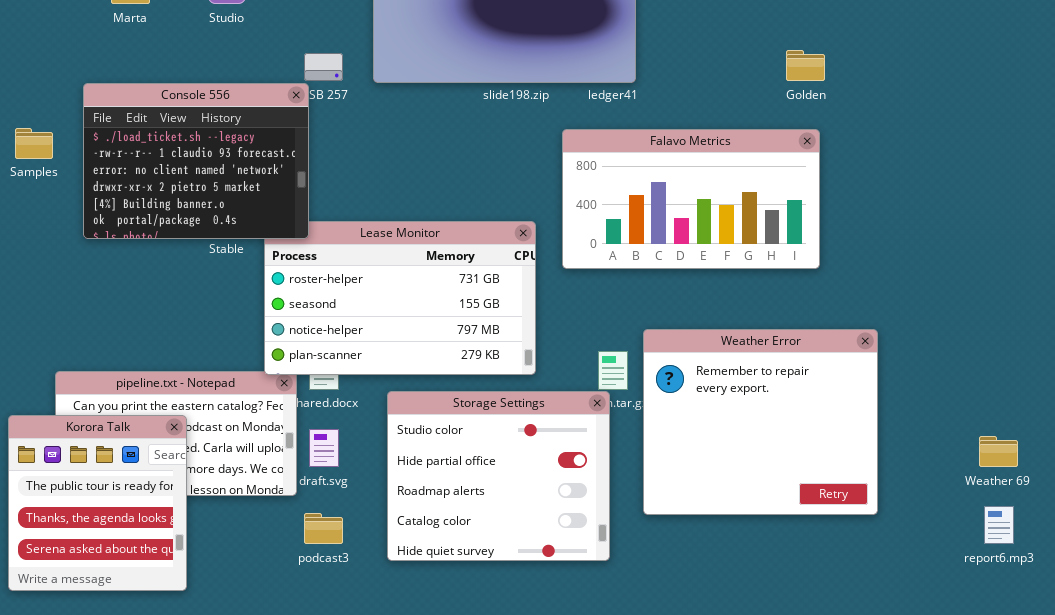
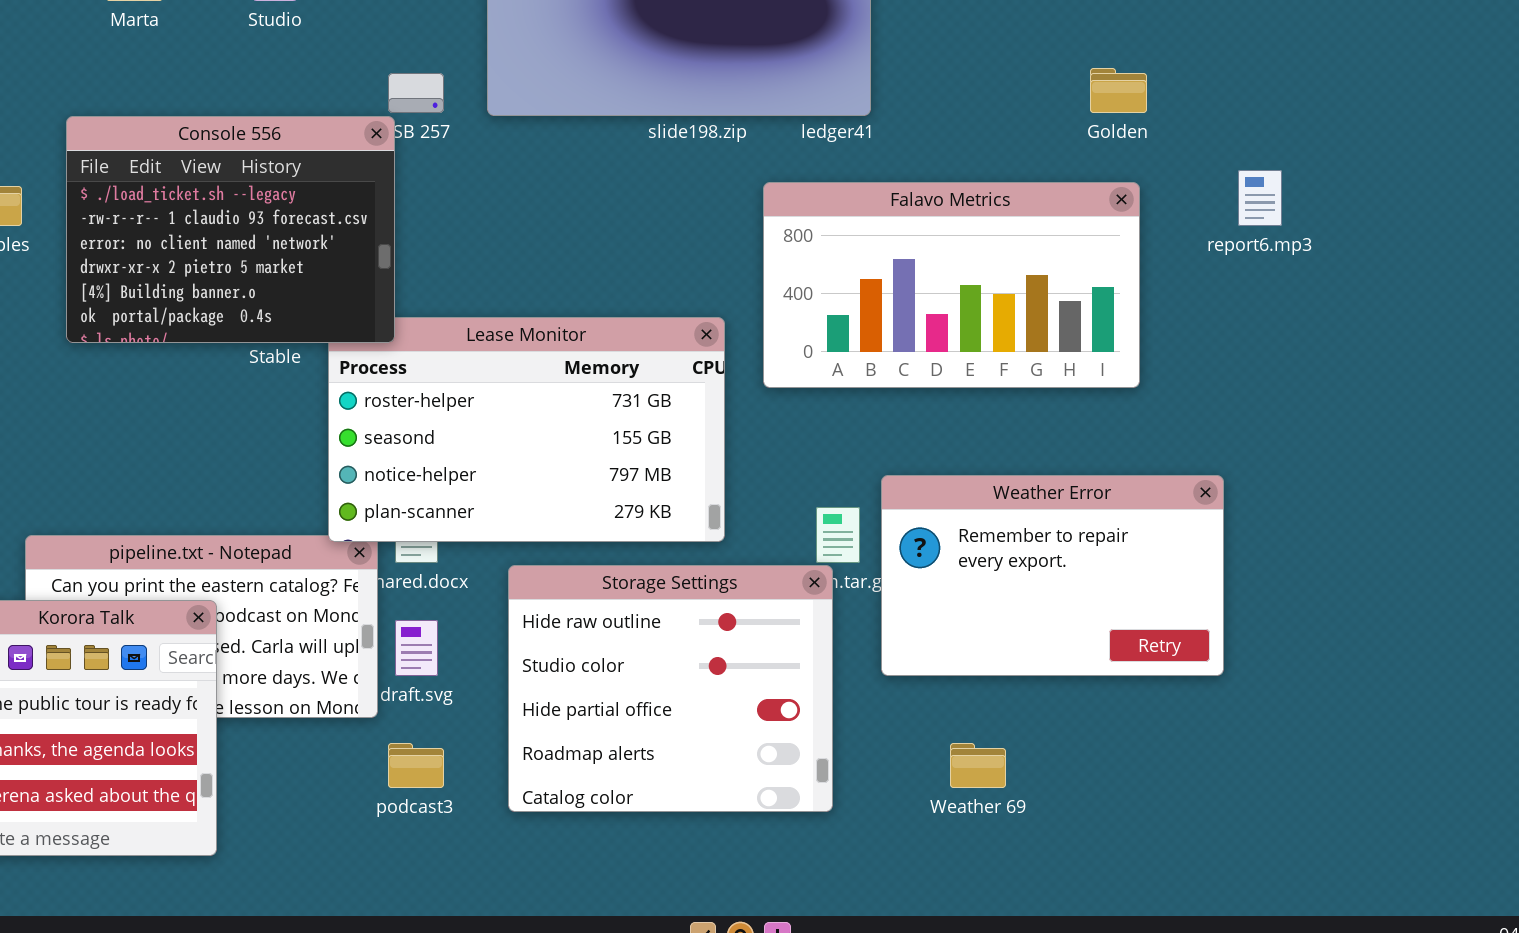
Weather Error: [643,329,878,515] -> [881,475,1224,676], resized
Storage Settings: [387,391,610,561] -> [508,565,833,812], scrolled up 1 row
Weather 69: [979,436,1018,467] -> [950,743,1006,788], moved
report6.mp3: [984,506,1014,544] -> [1238,170,1282,226], moved

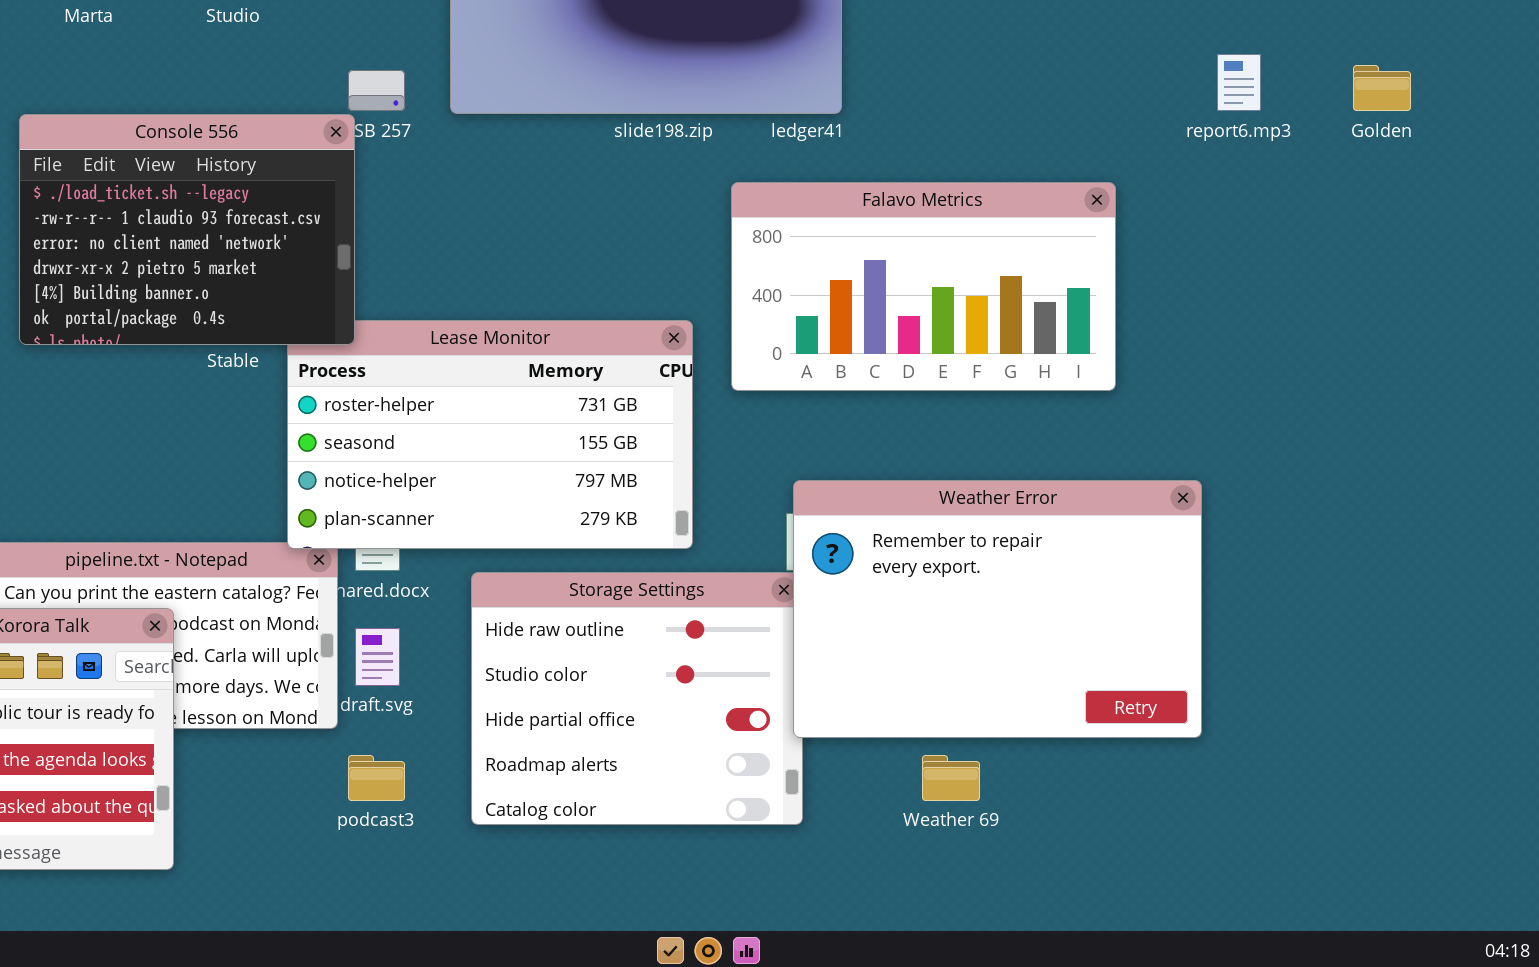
Golden: [1090,68,1147,113] -> [1353,65,1411,111], moved
report6.mp3: [1238,170,1282,226] -> [1217,54,1261,111], moved
Weather Error: [881,475,1224,676] -> [793,480,1202,738], resized

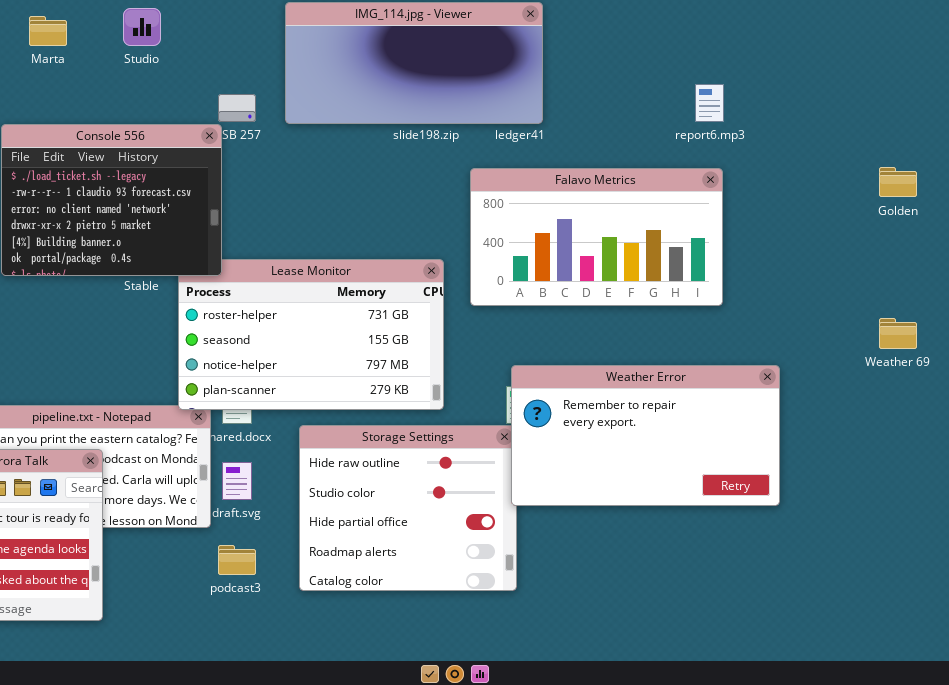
report6.mp3: [1217,54,1261,111] -> [695,84,724,122], moved
Golden: [1353,65,1411,111] -> [879,167,917,197], moved
Weather Error: [793,480,1202,738] -> [511,365,780,506], resized
Weather 69: [922,755,980,801] -> [879,318,917,349], moved

